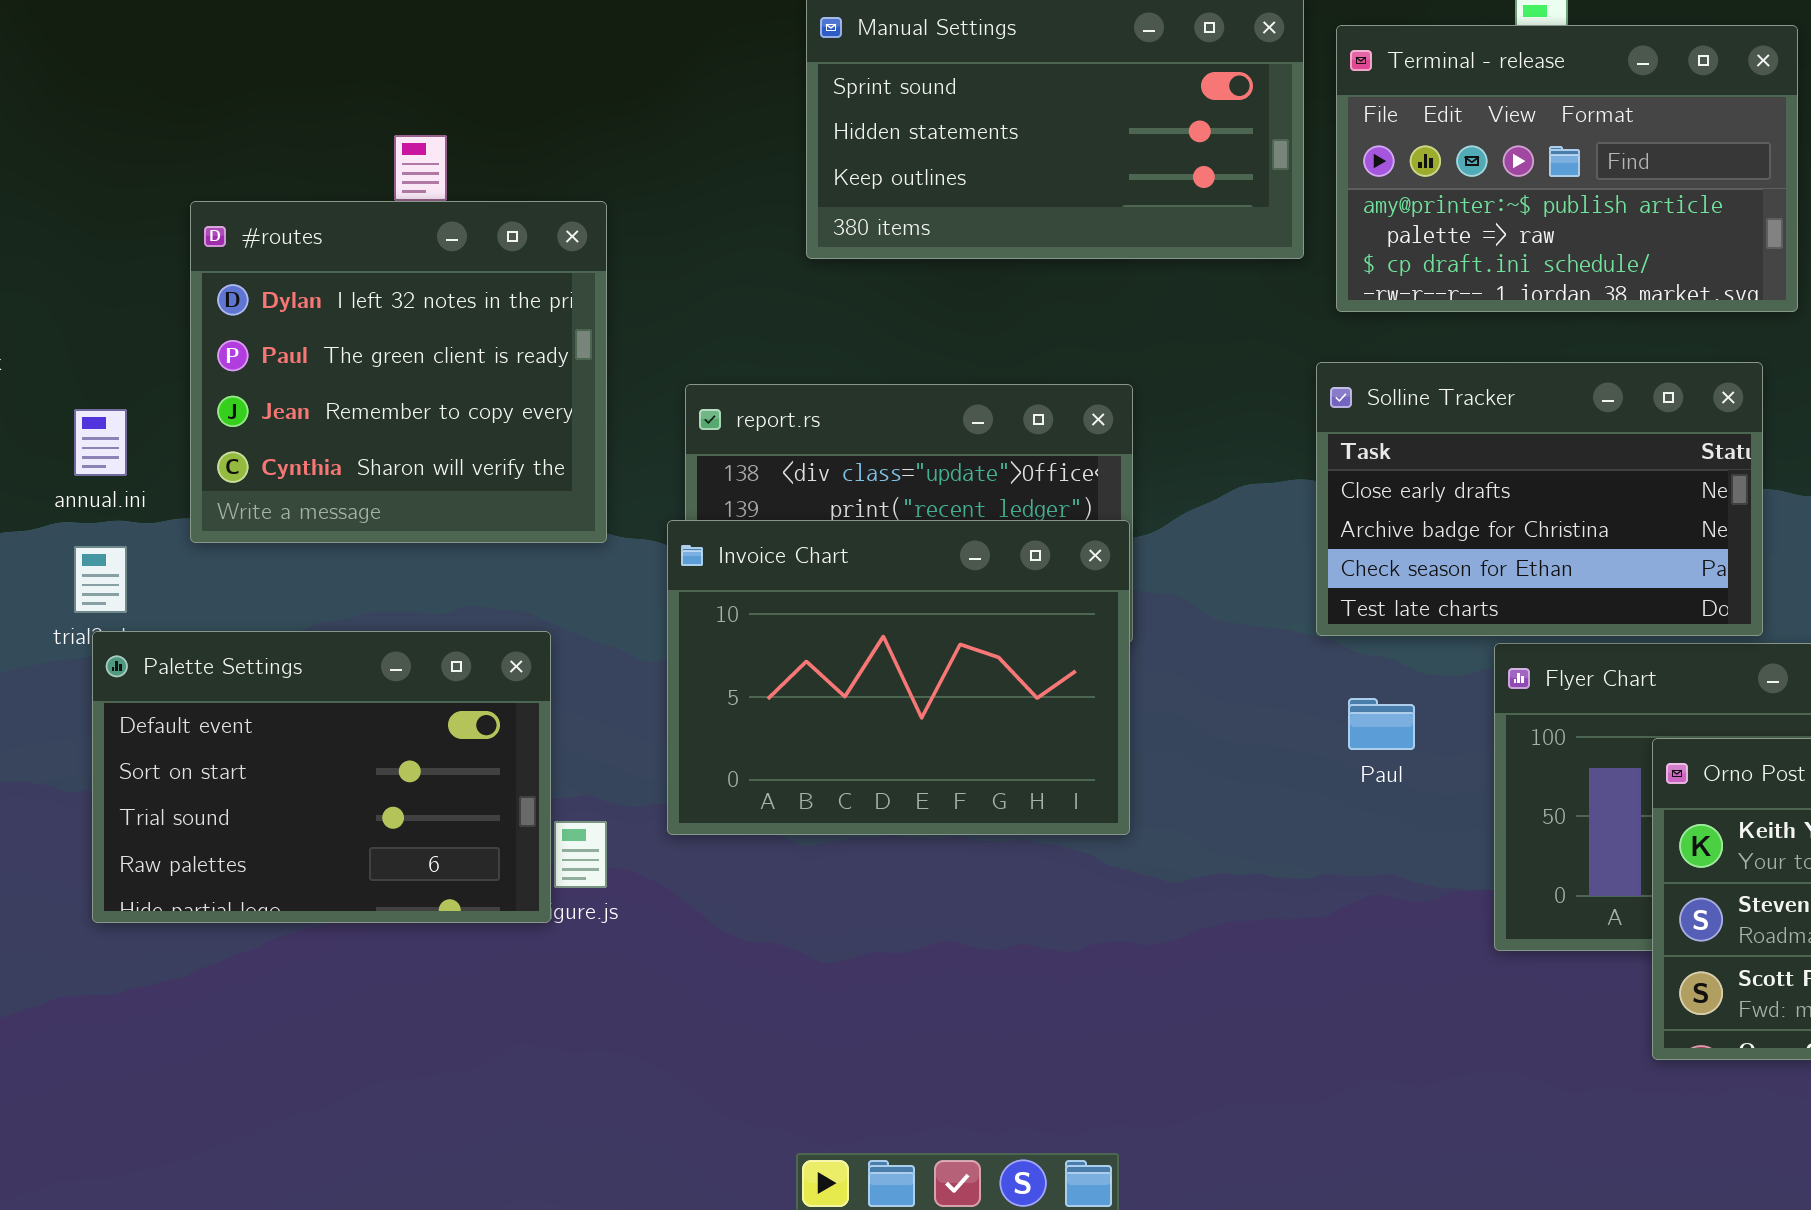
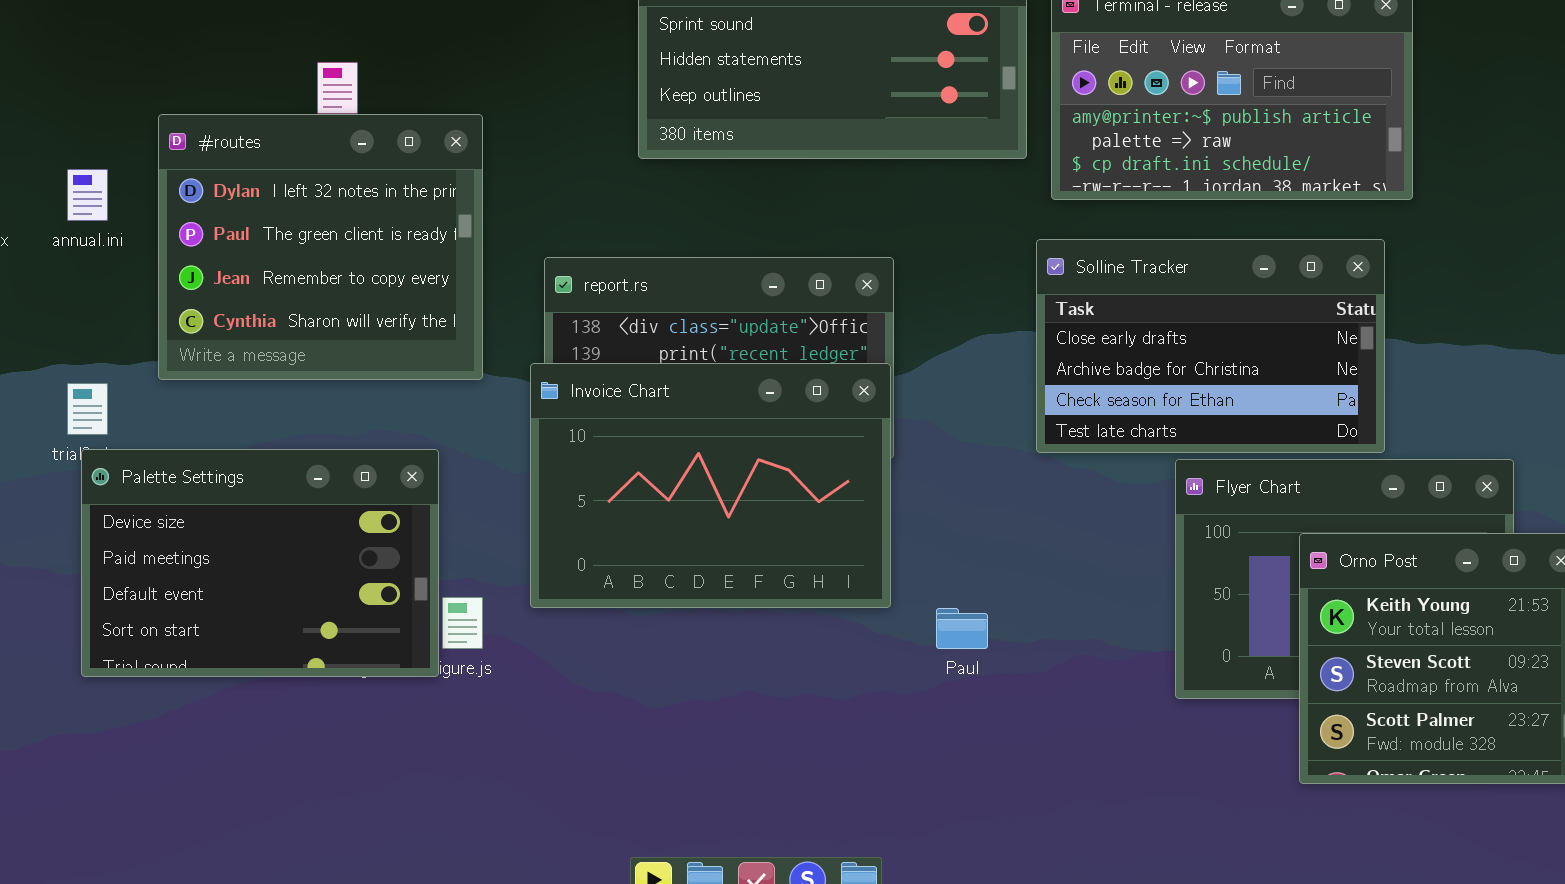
annual.ini: [74,409,127,476] -> [67,169,108,221], moved
Palette Settings: [92,631,551,923] -> [81,449,439,677], scrolled up 2 rows
Paul: [1348,698,1415,750] -> [936,608,988,649], moved

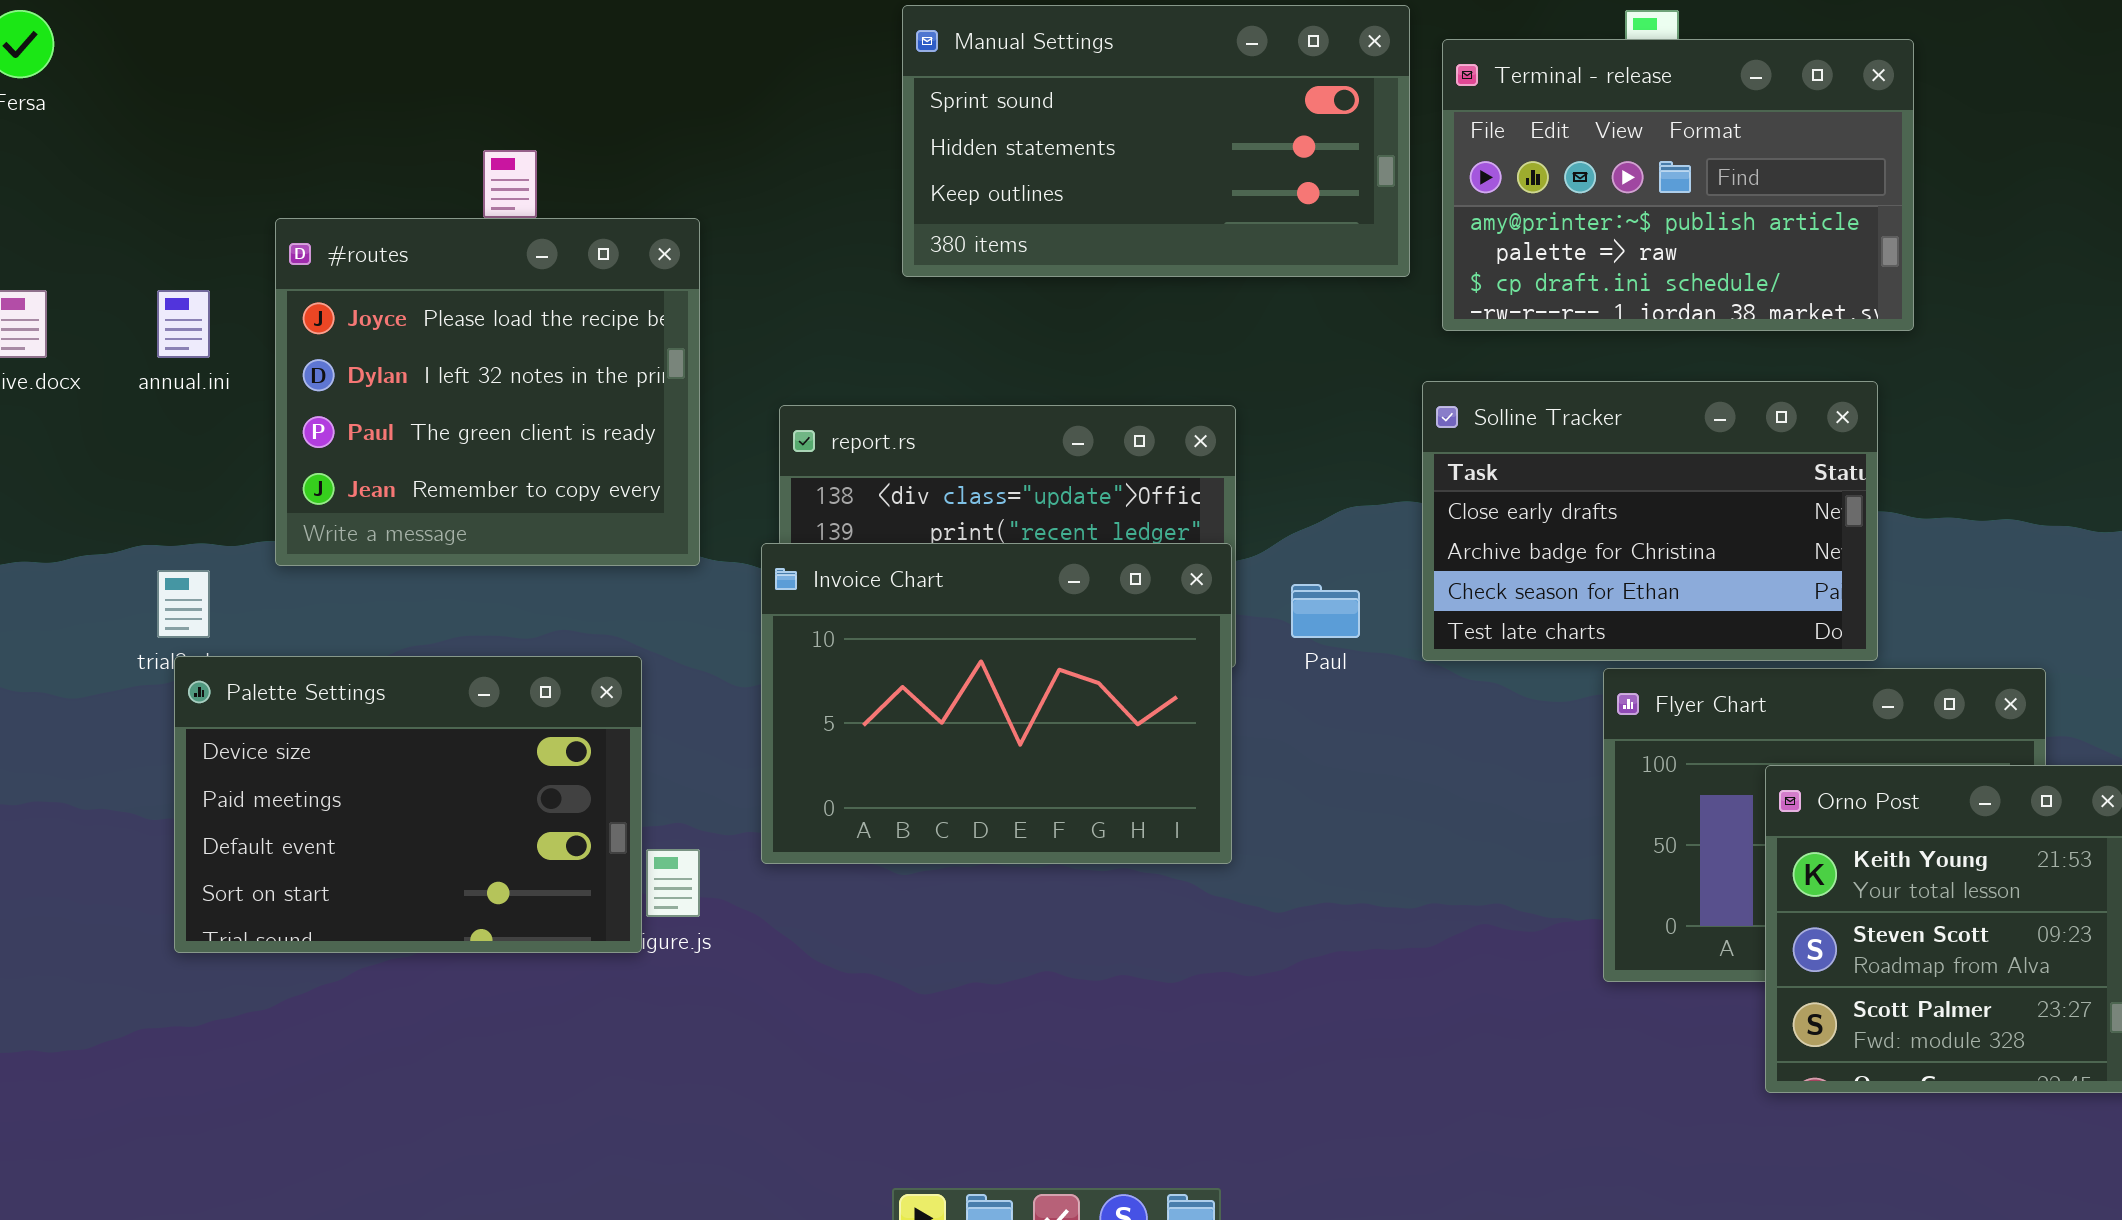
#routes: [158,114,483,380] -> [275,218,700,566], scrolled up 1 row
Paul: [936,608,988,649] -> [1291,584,1360,638], moved

